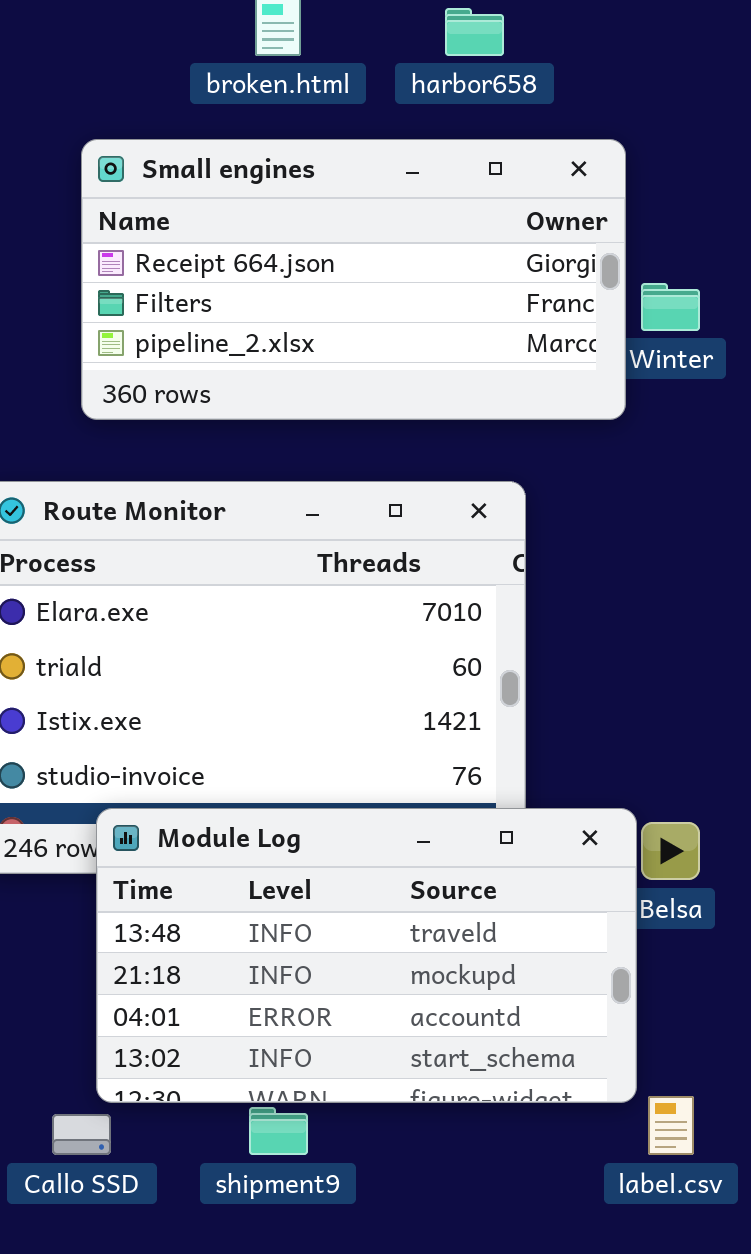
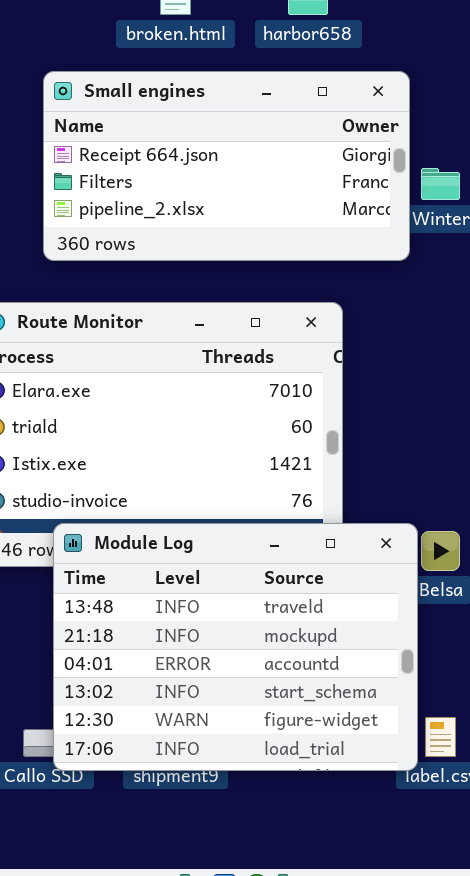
Module Log: [96,808,637,1103] -> [53,523,418,771], resized

